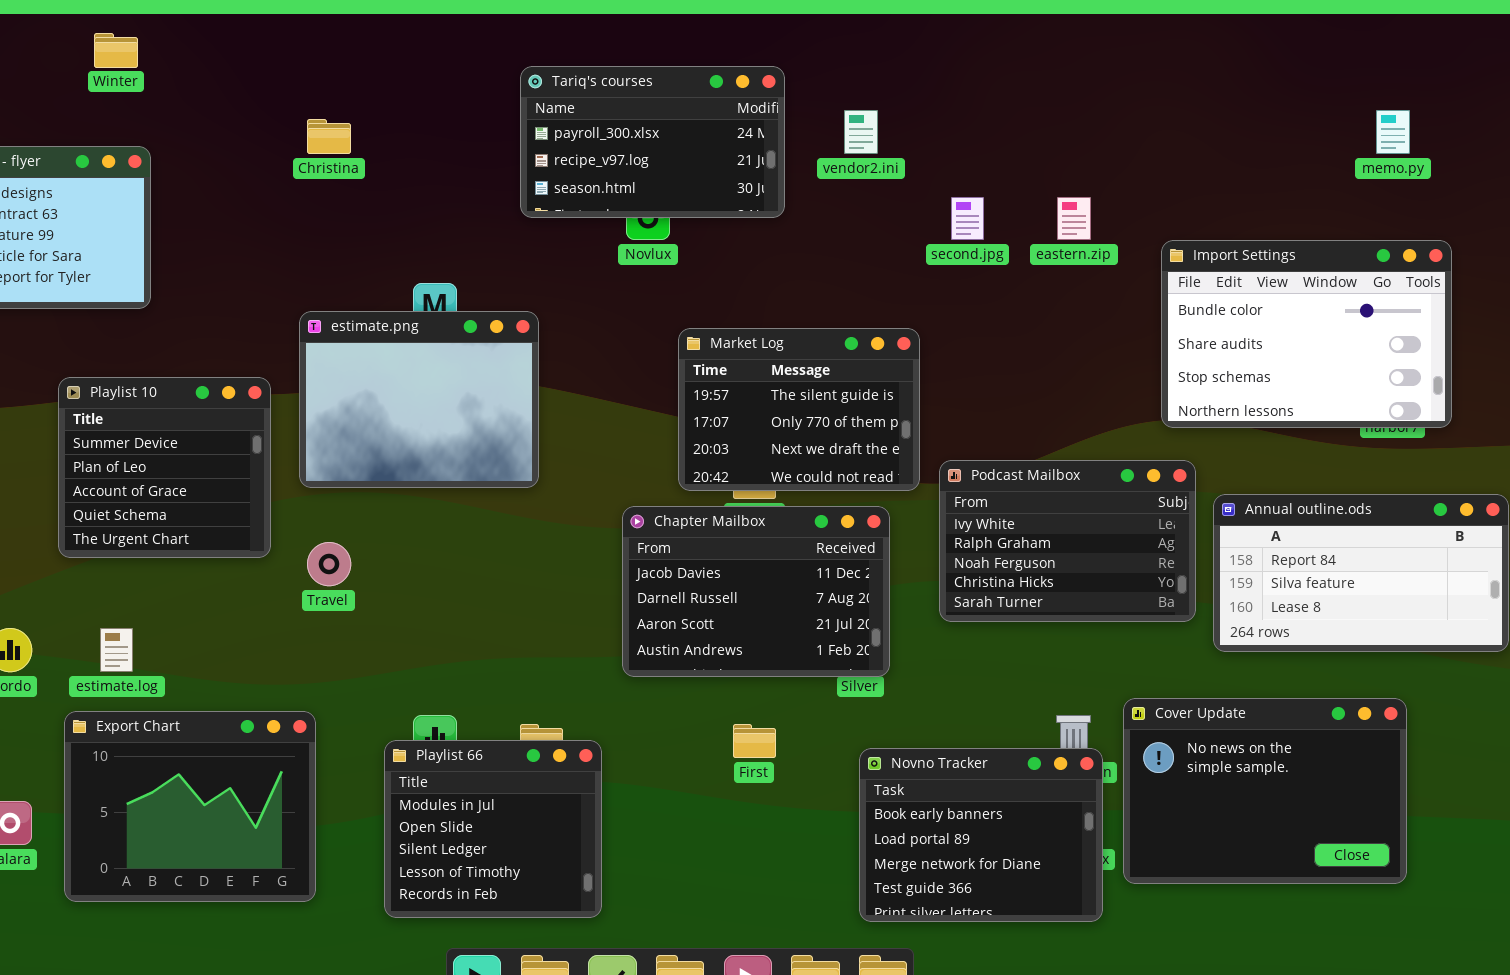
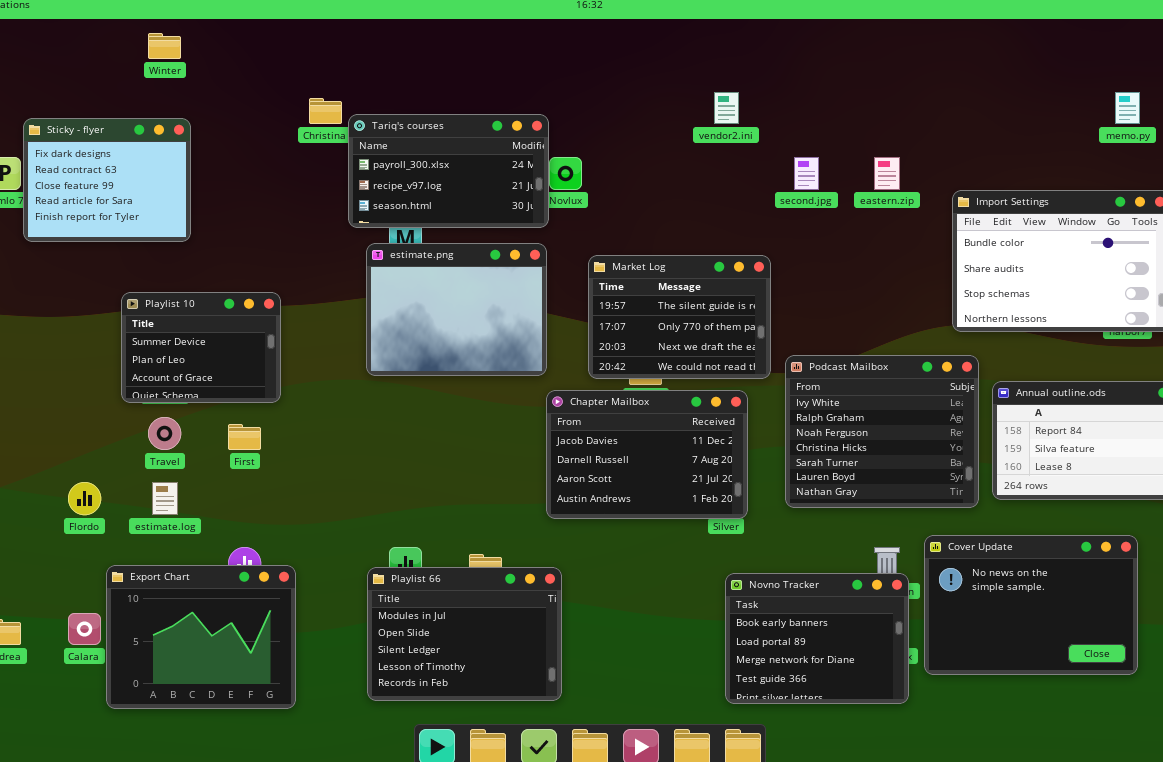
Tariq's courses: [520,66,785,218] -> [348,114,549,228], moved
estimate.png: [299,311,539,488] -> [366,243,547,376], moved
Playlist 10: [58,377,271,558] -> [121,292,281,403], resized
Podcast Mailbox: [939,460,1196,622] -> [785,355,979,508], resized
Travel: [307,542,351,586] -> [148,417,181,450], moved
Export Chart: [64,711,316,902] -> [106,565,296,709], moved
First: [733,724,776,758] -> [228,424,261,450], moved
Playlist 66: [384,740,602,918] -> [367,567,562,701], resized

